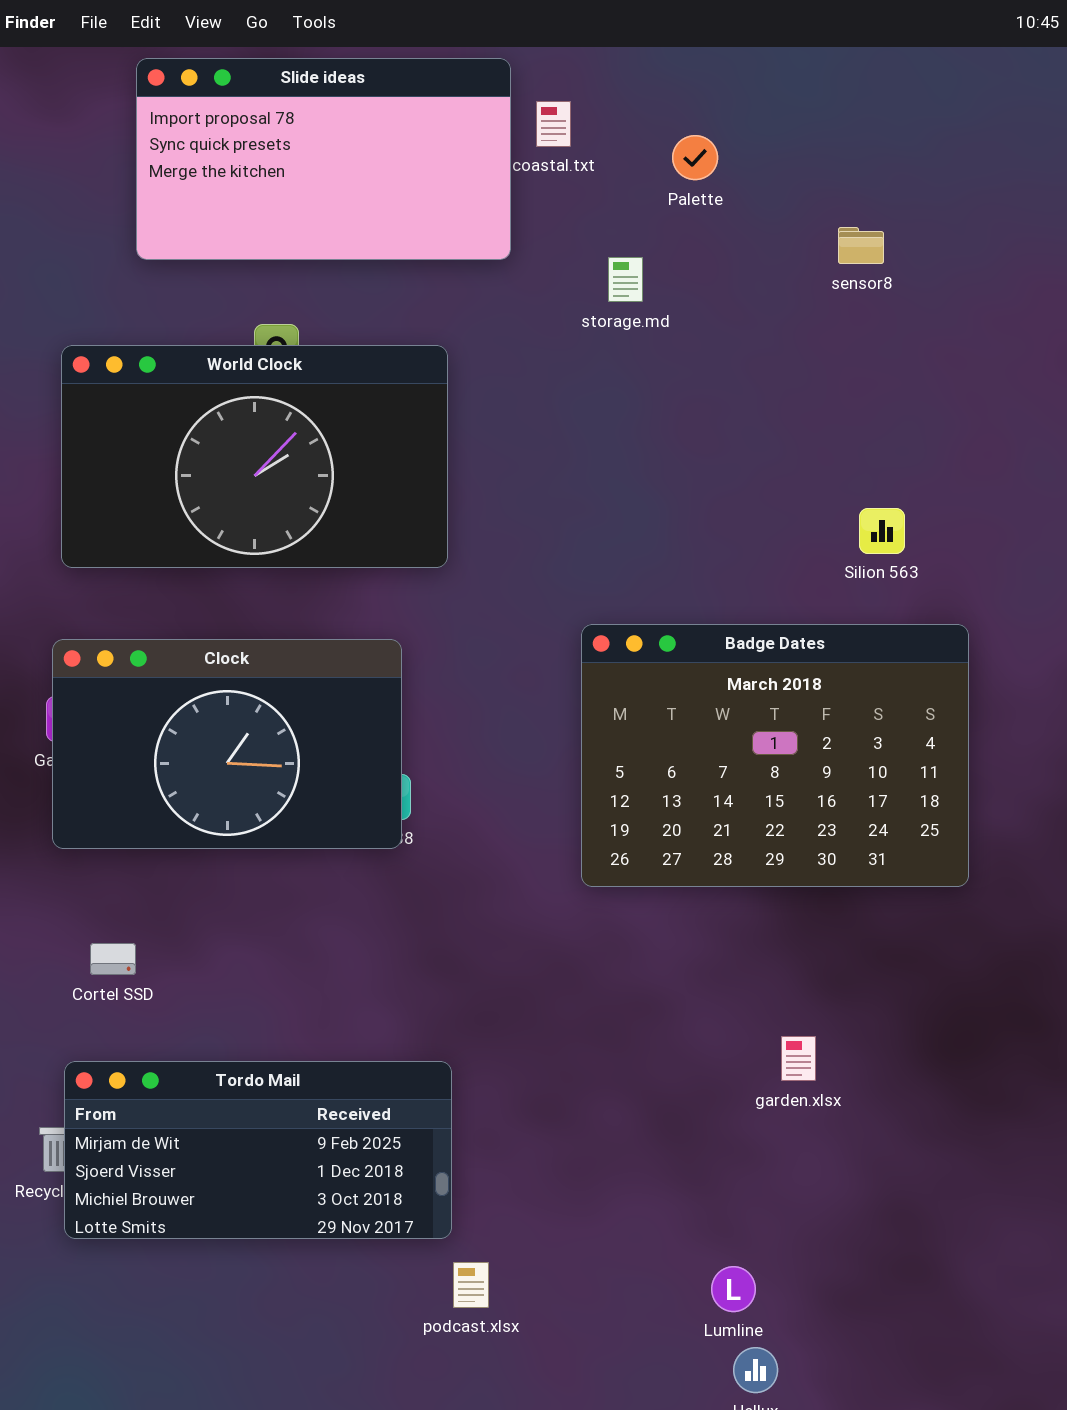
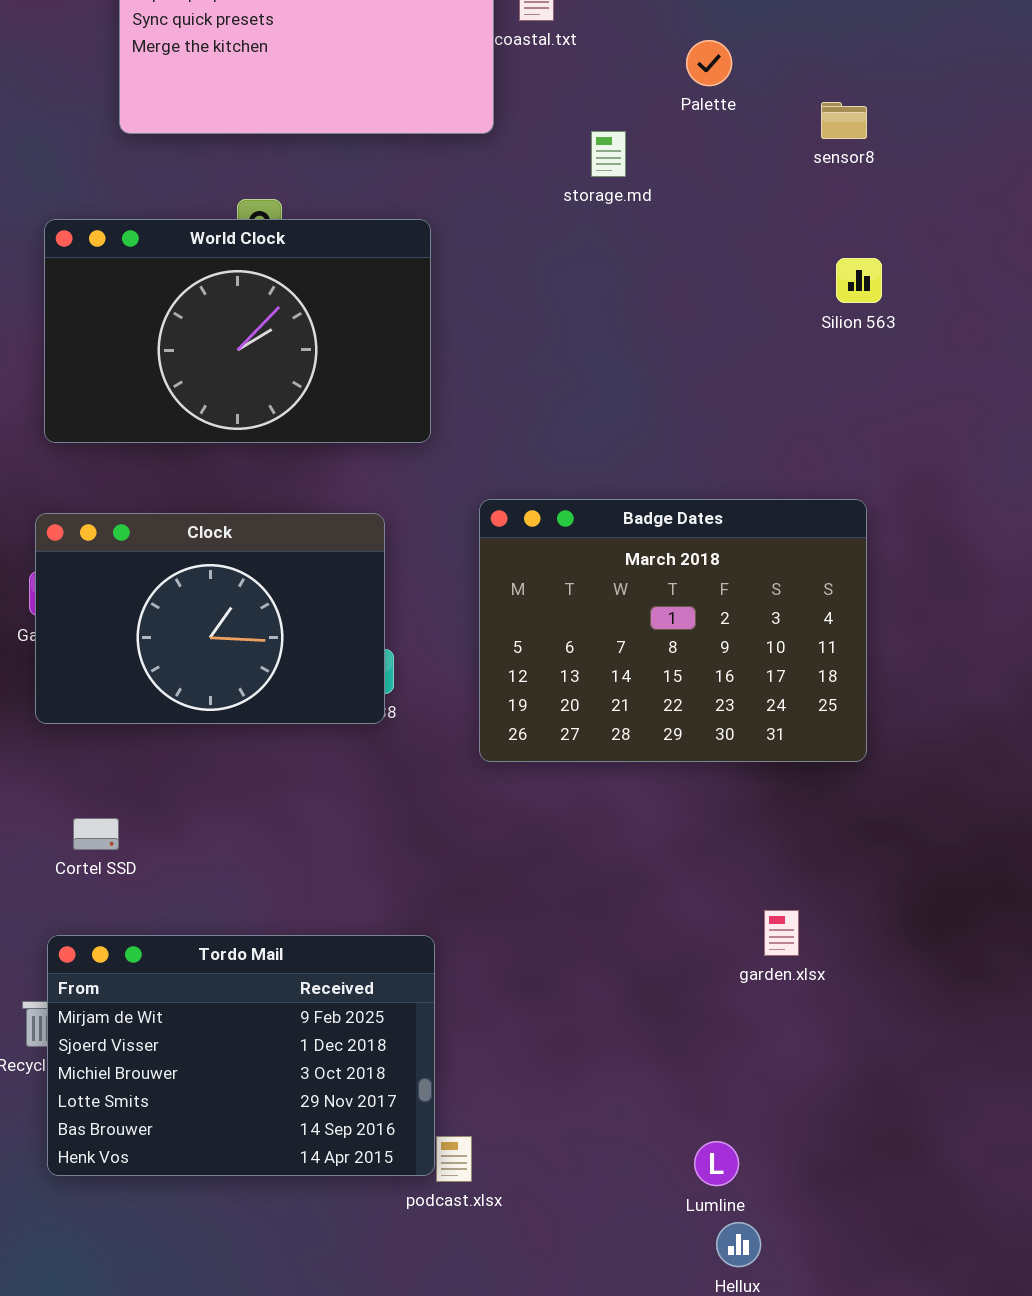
Palette: [672,135,718,180] -> [686,40,732,86], moved
Silion 563: [859,508,905,554] -> [836,258,882,303], moved
Badge Dates: [581,624,969,887] -> [479,499,867,762], moved
Tordo Mail: [64,1061,452,1239] -> [47,935,435,1176], resized

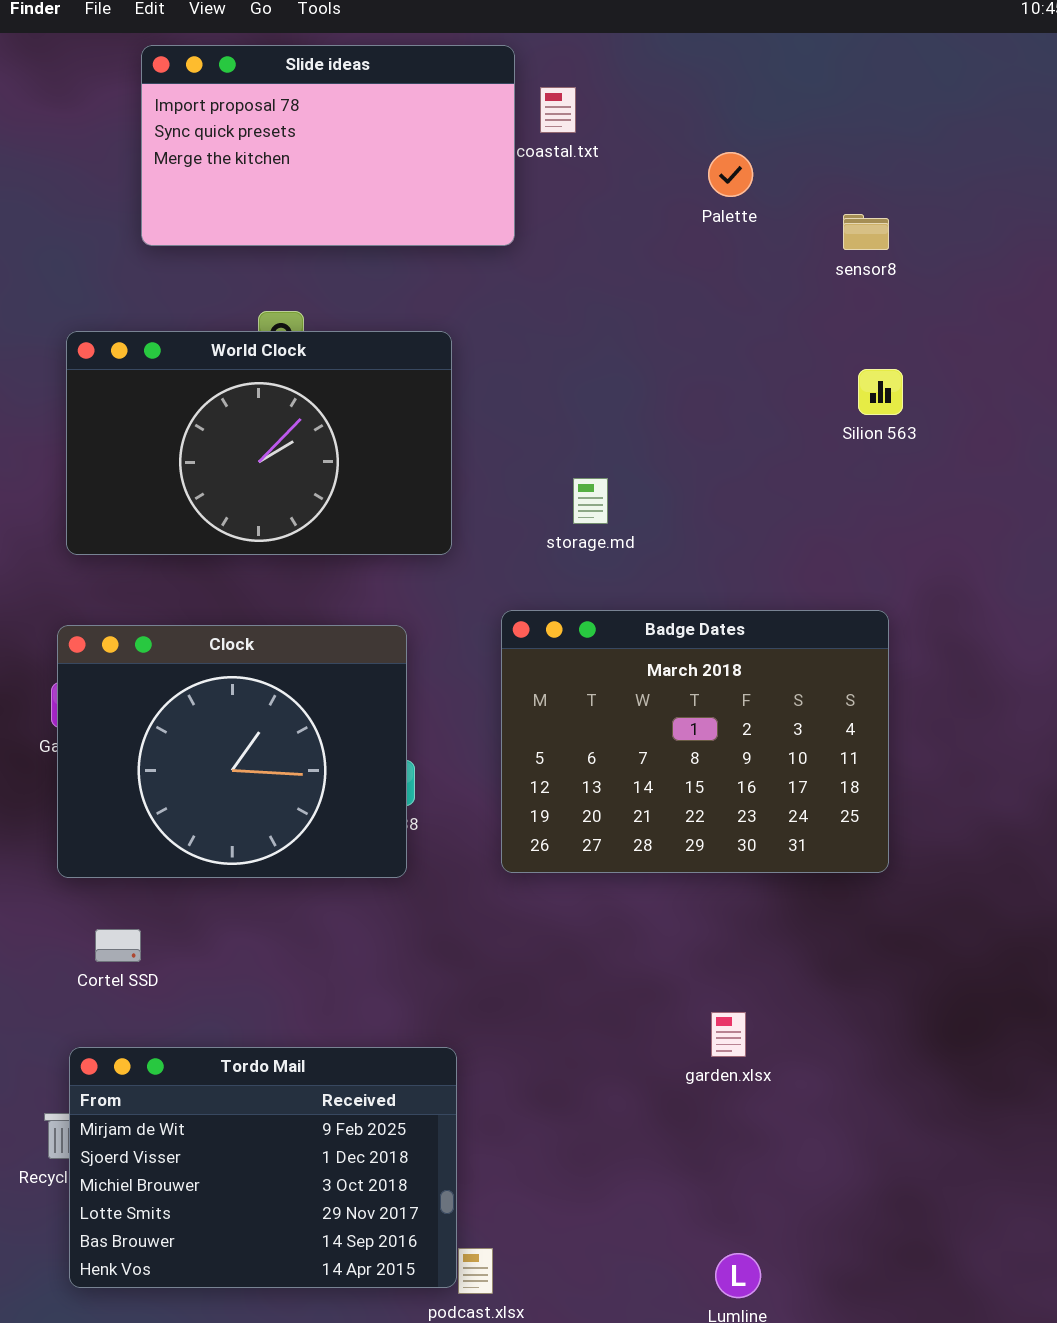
storage.md: [591,131,626,177] -> [573,478,608,524], moved
Clock: [35,513,385,724] -> [57,625,407,878], resized
garden.xlsx: [764,910,799,956] -> [711,1012,746,1057], moved

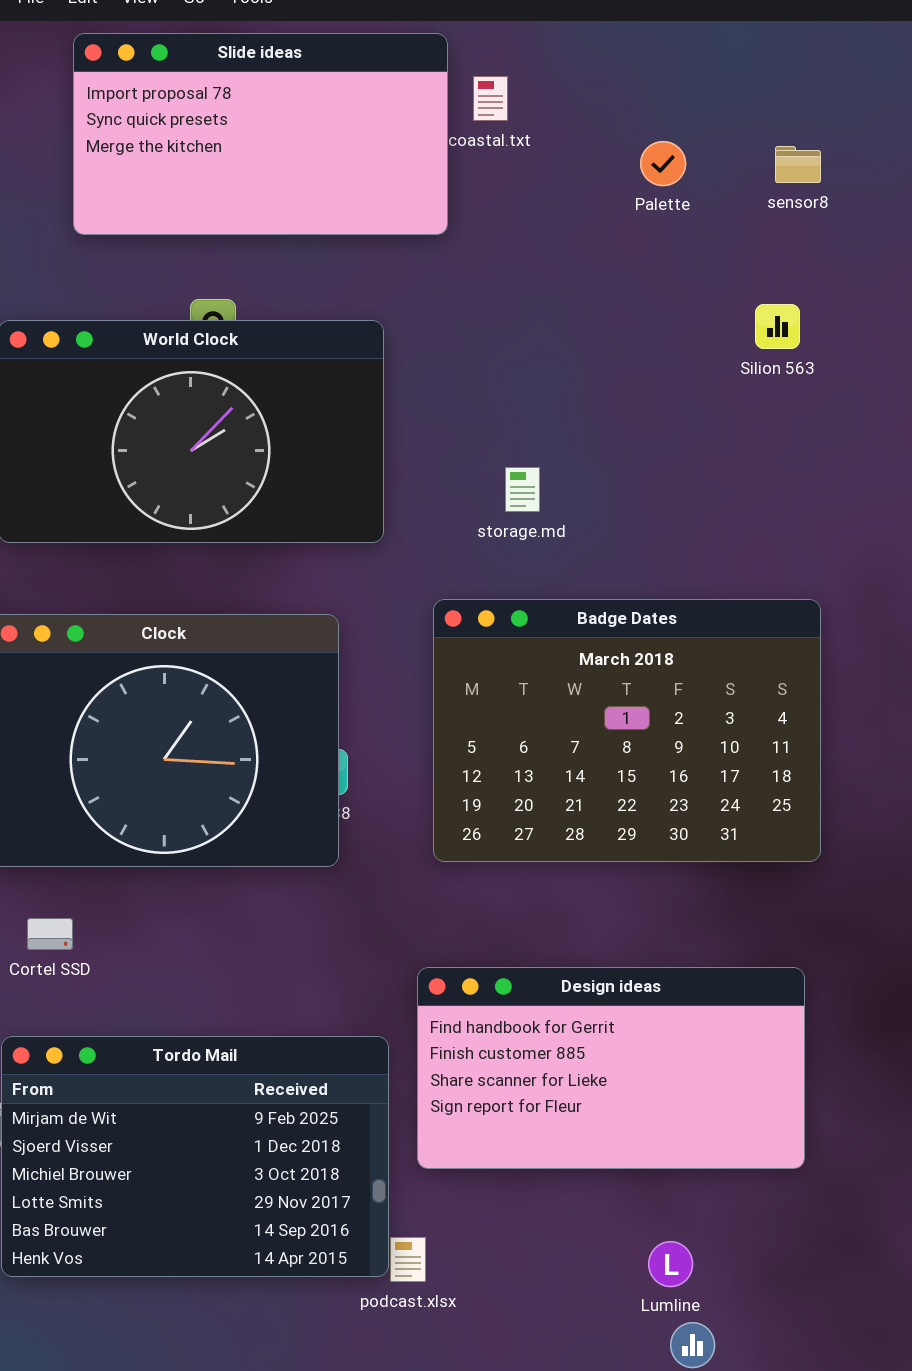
sensor8: [843,214,889,250] -> [775,146,821,183], moved
Silion 563: [858,369,903,415] -> [755,304,800,349], moved
Design ideas: none -> [417,967,805,1169], opened

